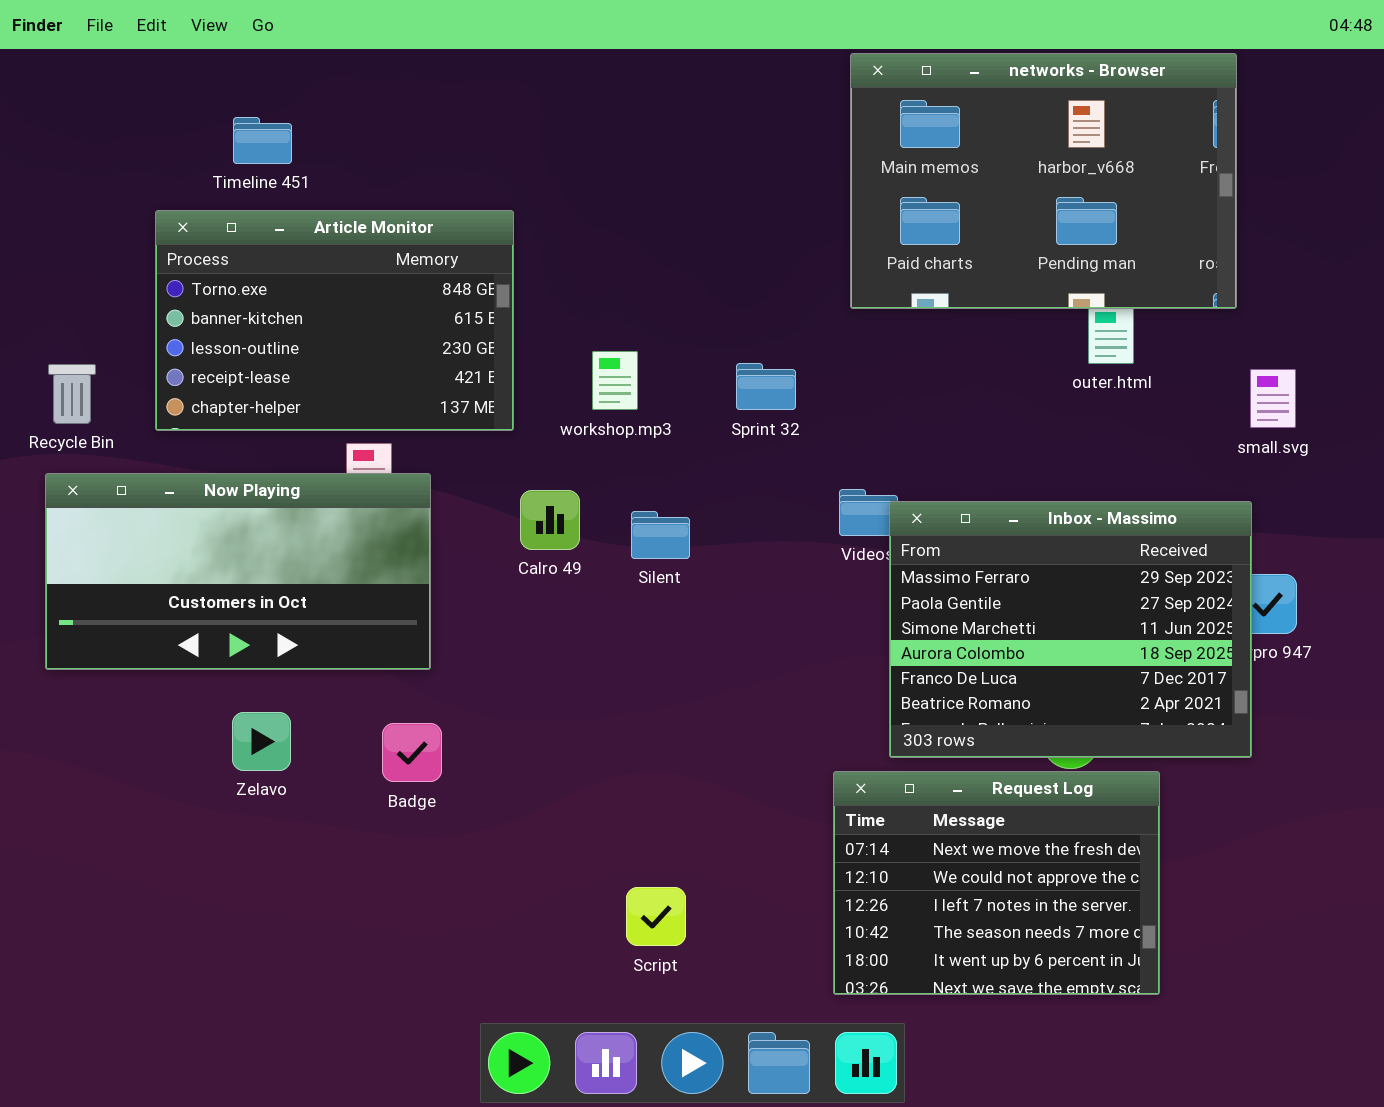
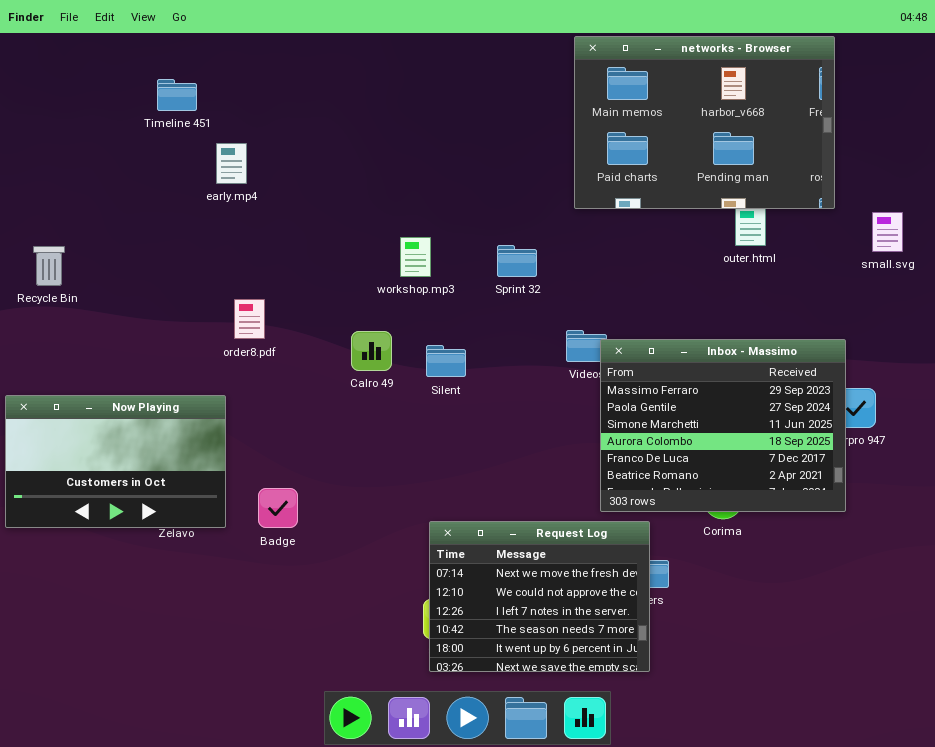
Article Monitor: [155,210,514,431] -> none, closed
small.svg: [1250,369,1296,428] -> [872,212,903,252], moved
Now Playing: [45,473,431,670] -> [5,395,226,528], moved, resized
Request Log: [833,771,1160,995] -> [429,521,650,672], moved

